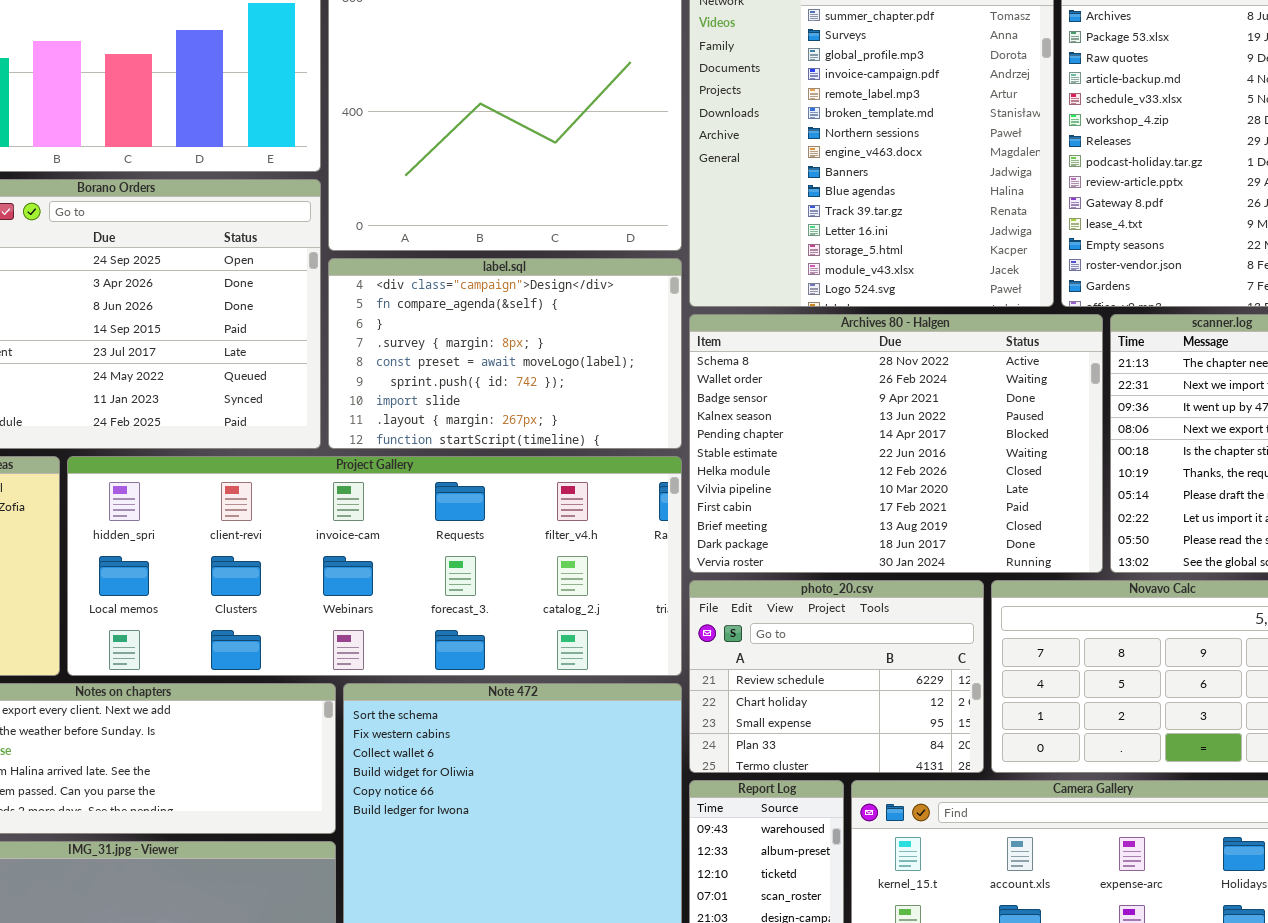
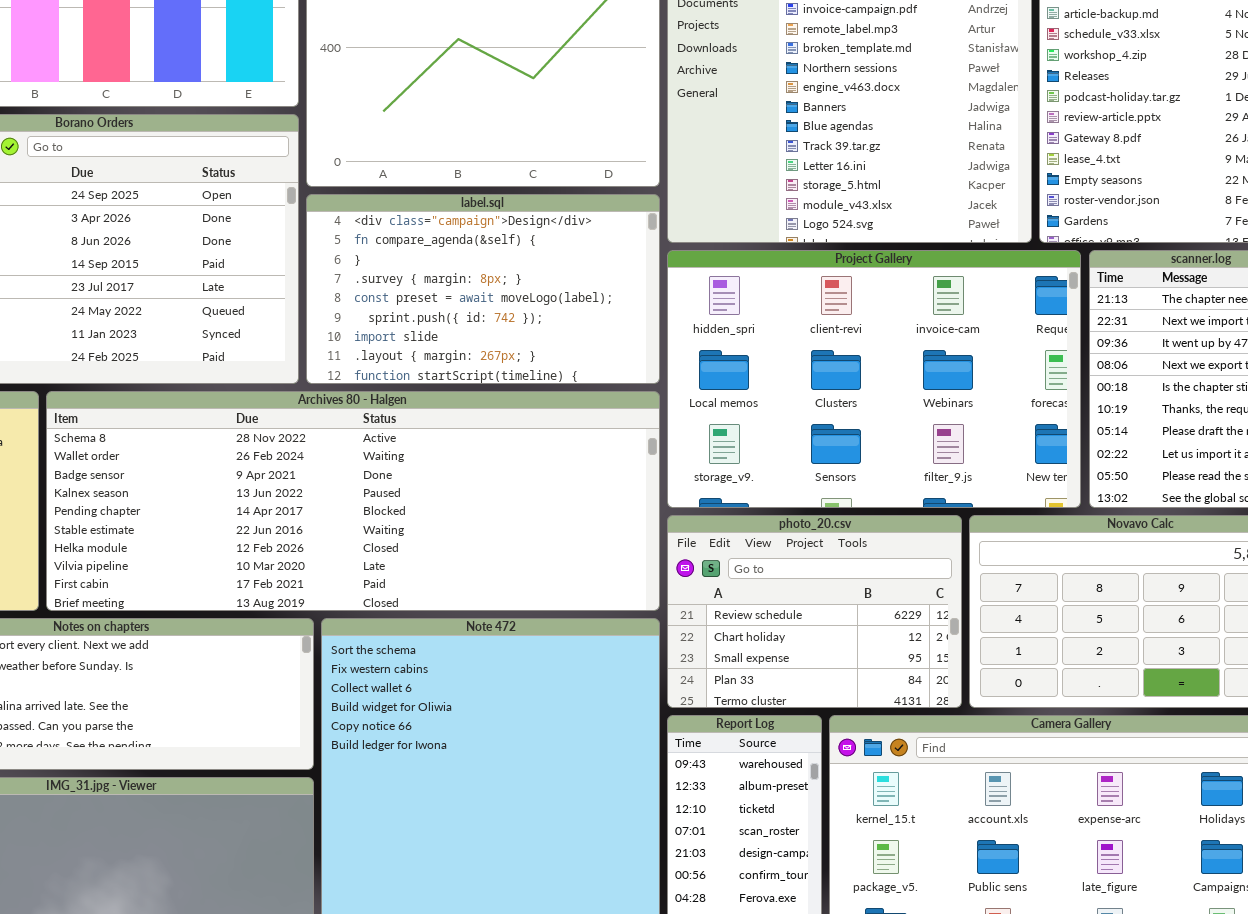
Archives 80 - Halgen: [689,314,1103,573] -> [46,391,660,611], moved, resized
Project Gallery: [67,456,682,676] -> [667,250,1081,508], moved, resized

